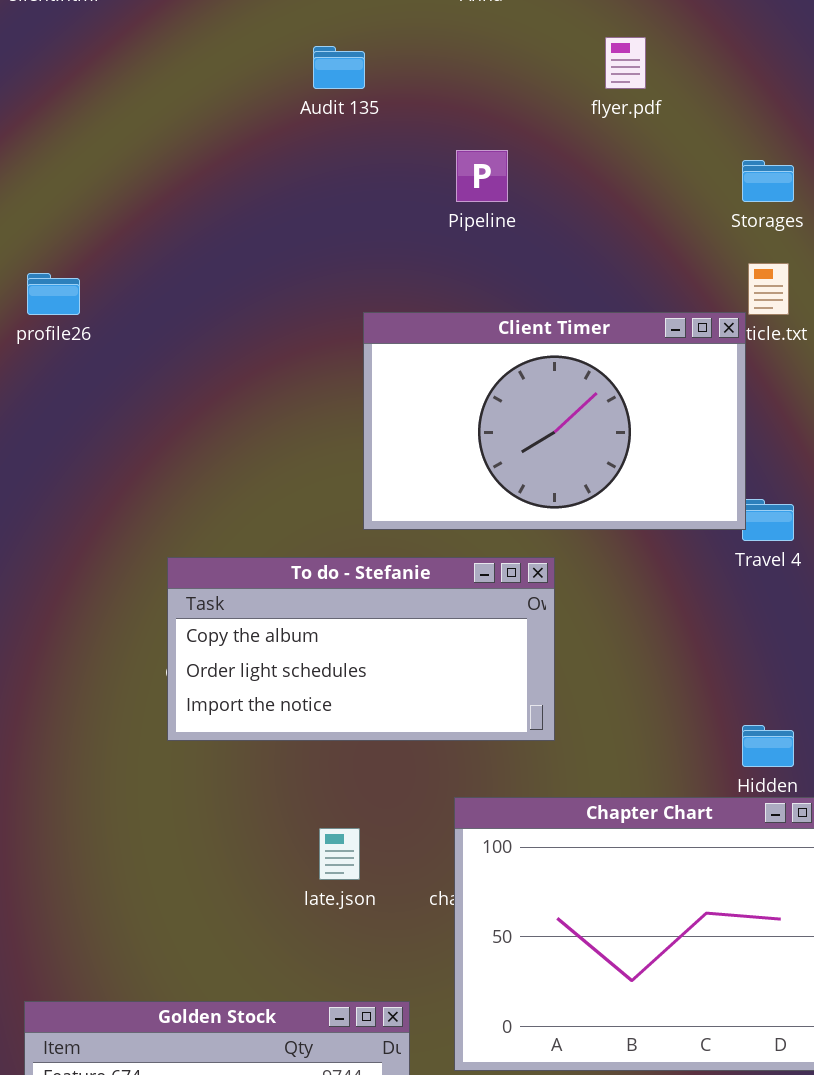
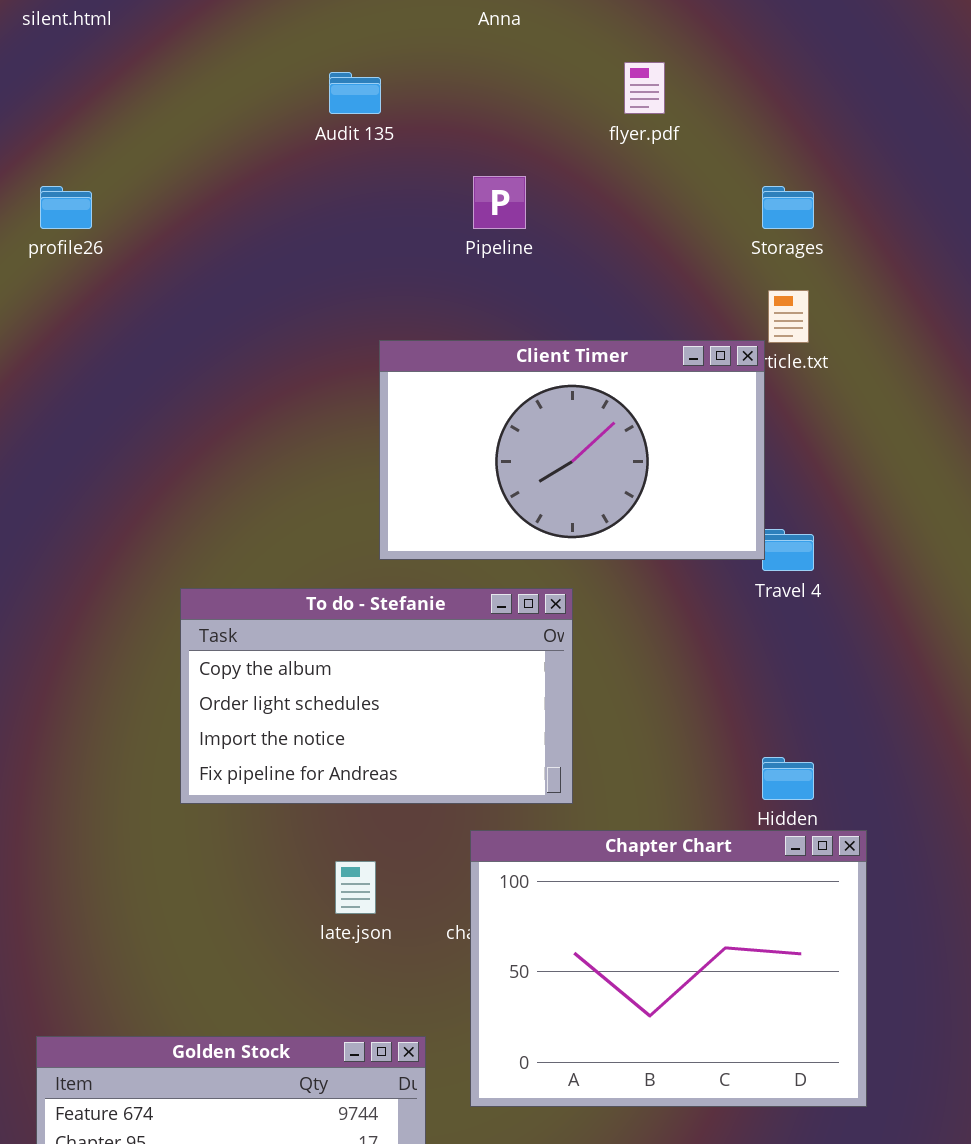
profile26: [27,273,80,315] -> [40,186,92,229], moved
To do - Stefanie: [167,557,555,741] -> [180,588,573,804], resized

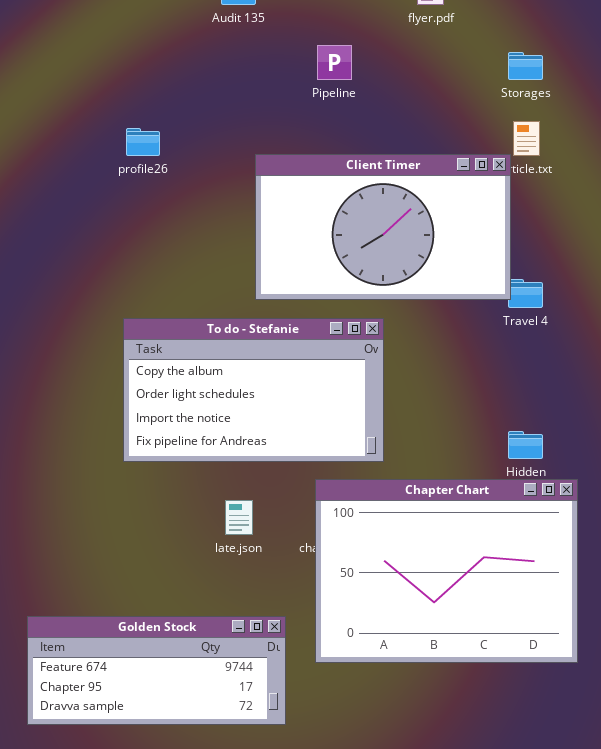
profile26: [40,186,92,229] -> [126,128,160,156], moved

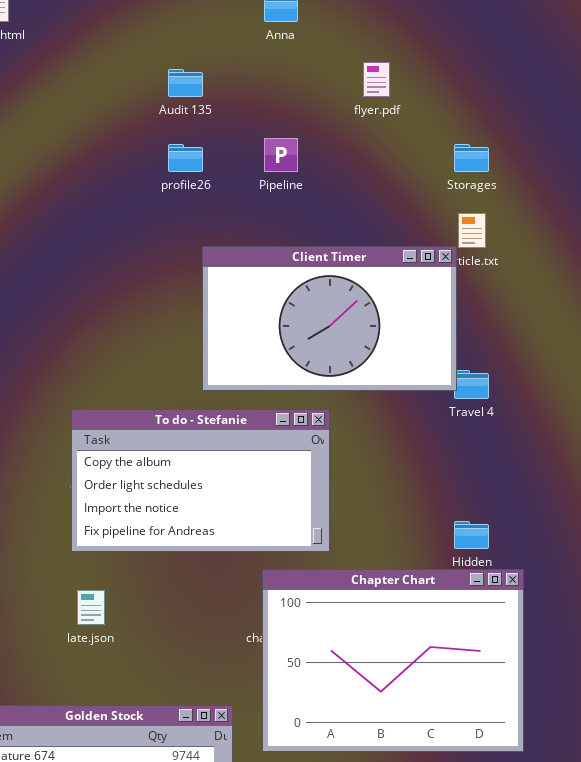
profile26: [126,128,160,156] -> [168,144,203,172], moved
late.json: [225,500,253,535] -> [77,590,105,625], moved

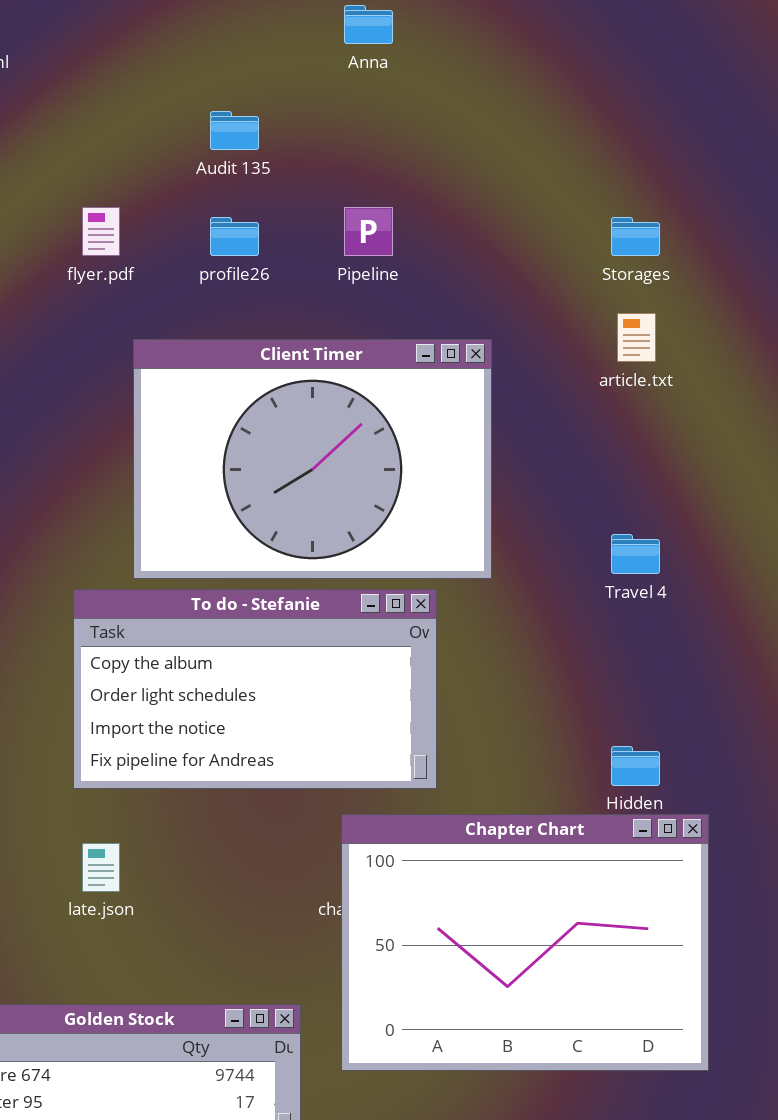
flyer.pdf: [363,62,390,97] -> [82,207,120,256], moved
Client Timer: [202,246,457,391] -> [133,339,492,579], moved, resized

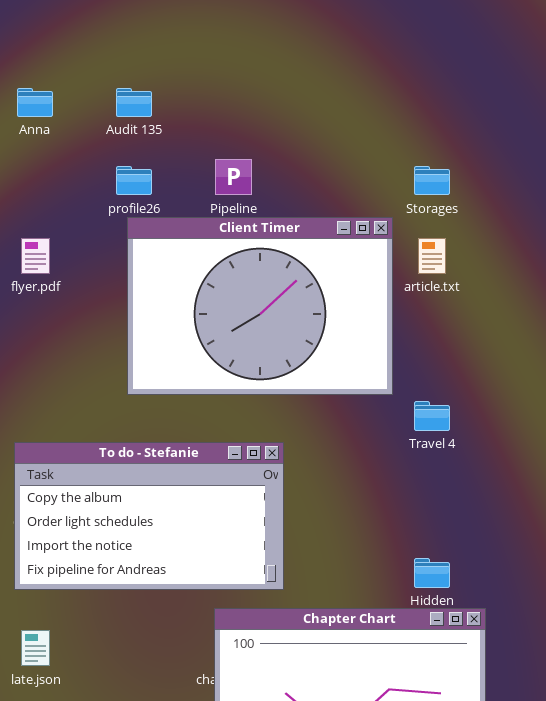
Anna: [344,5,393,44] -> [17,88,53,117], moved
flyer.pdf: [82,207,120,256] -> [21,238,50,274], moved
Client Timer: [133,339,492,579] -> [127,217,393,395], moved

